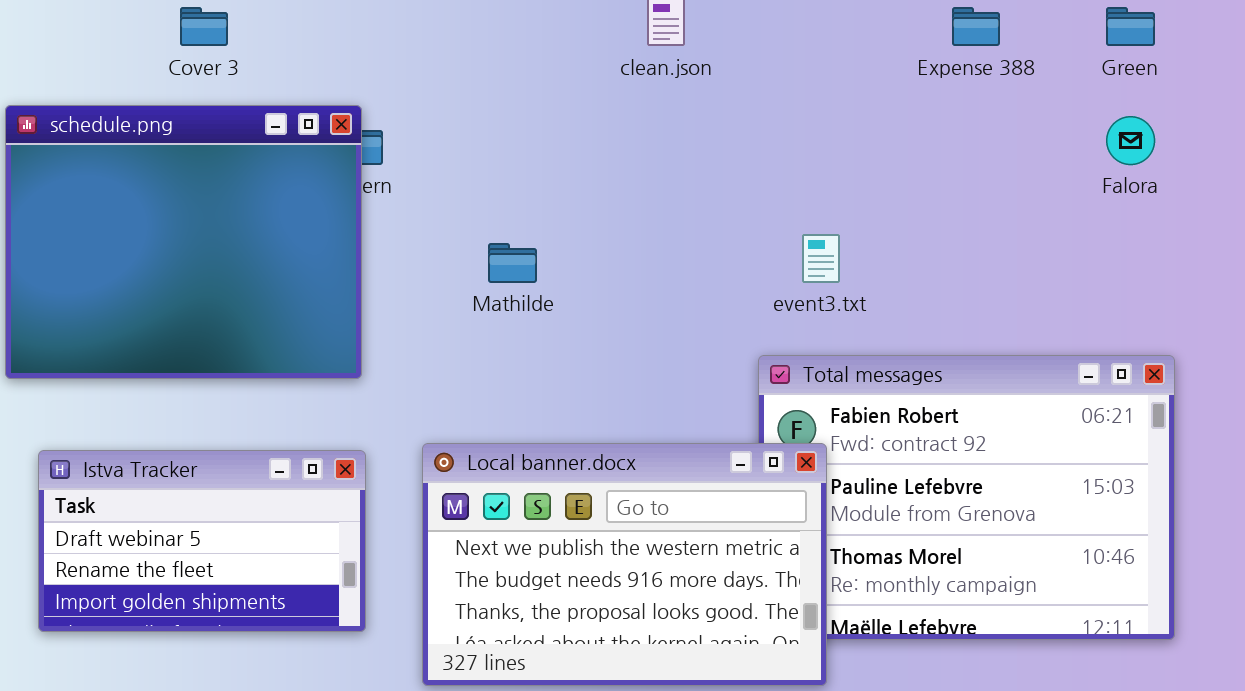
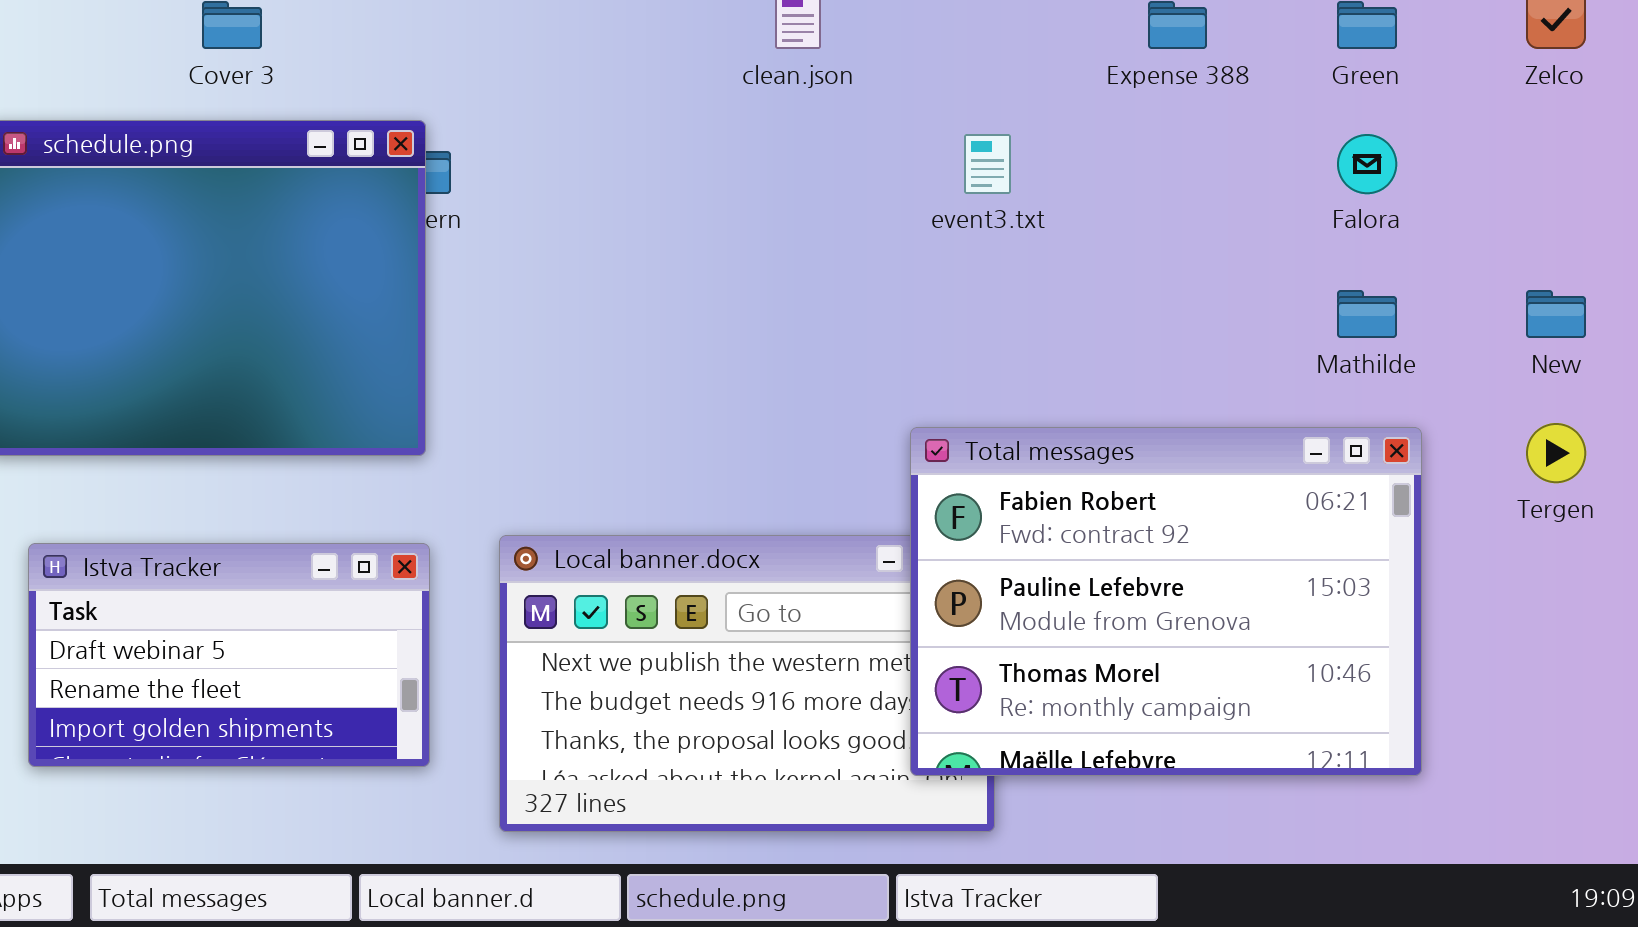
event3.txt: [802,234,840,283] -> [964,134,1011,194], moved
Mathilde: [488,243,537,283] -> [1337,290,1397,338], moved
Total messages: [758,355,1175,640] -> [910,427,1422,776], raised

